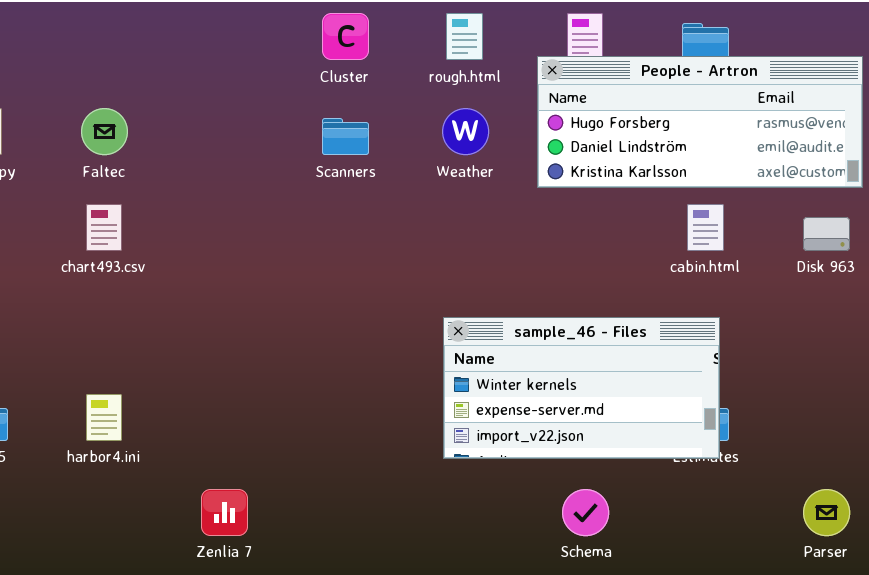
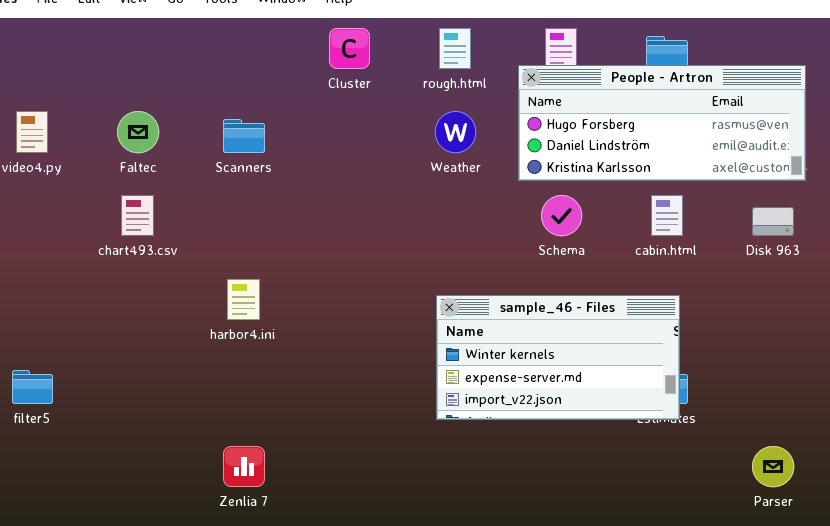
Scanners: [322,118,369,155] -> [223,119,265,153], moved
harbor4.ini: [86,394,122,441] -> [227,279,260,320], moved
Schema: [562,489,609,536] -> [541,195,582,236], moved

